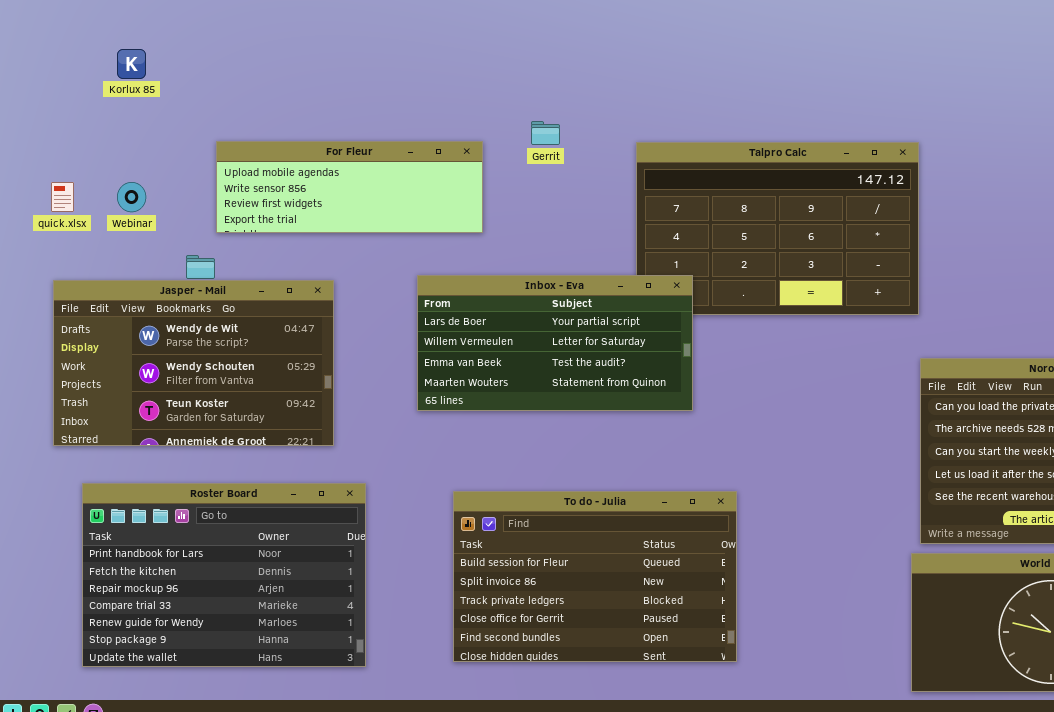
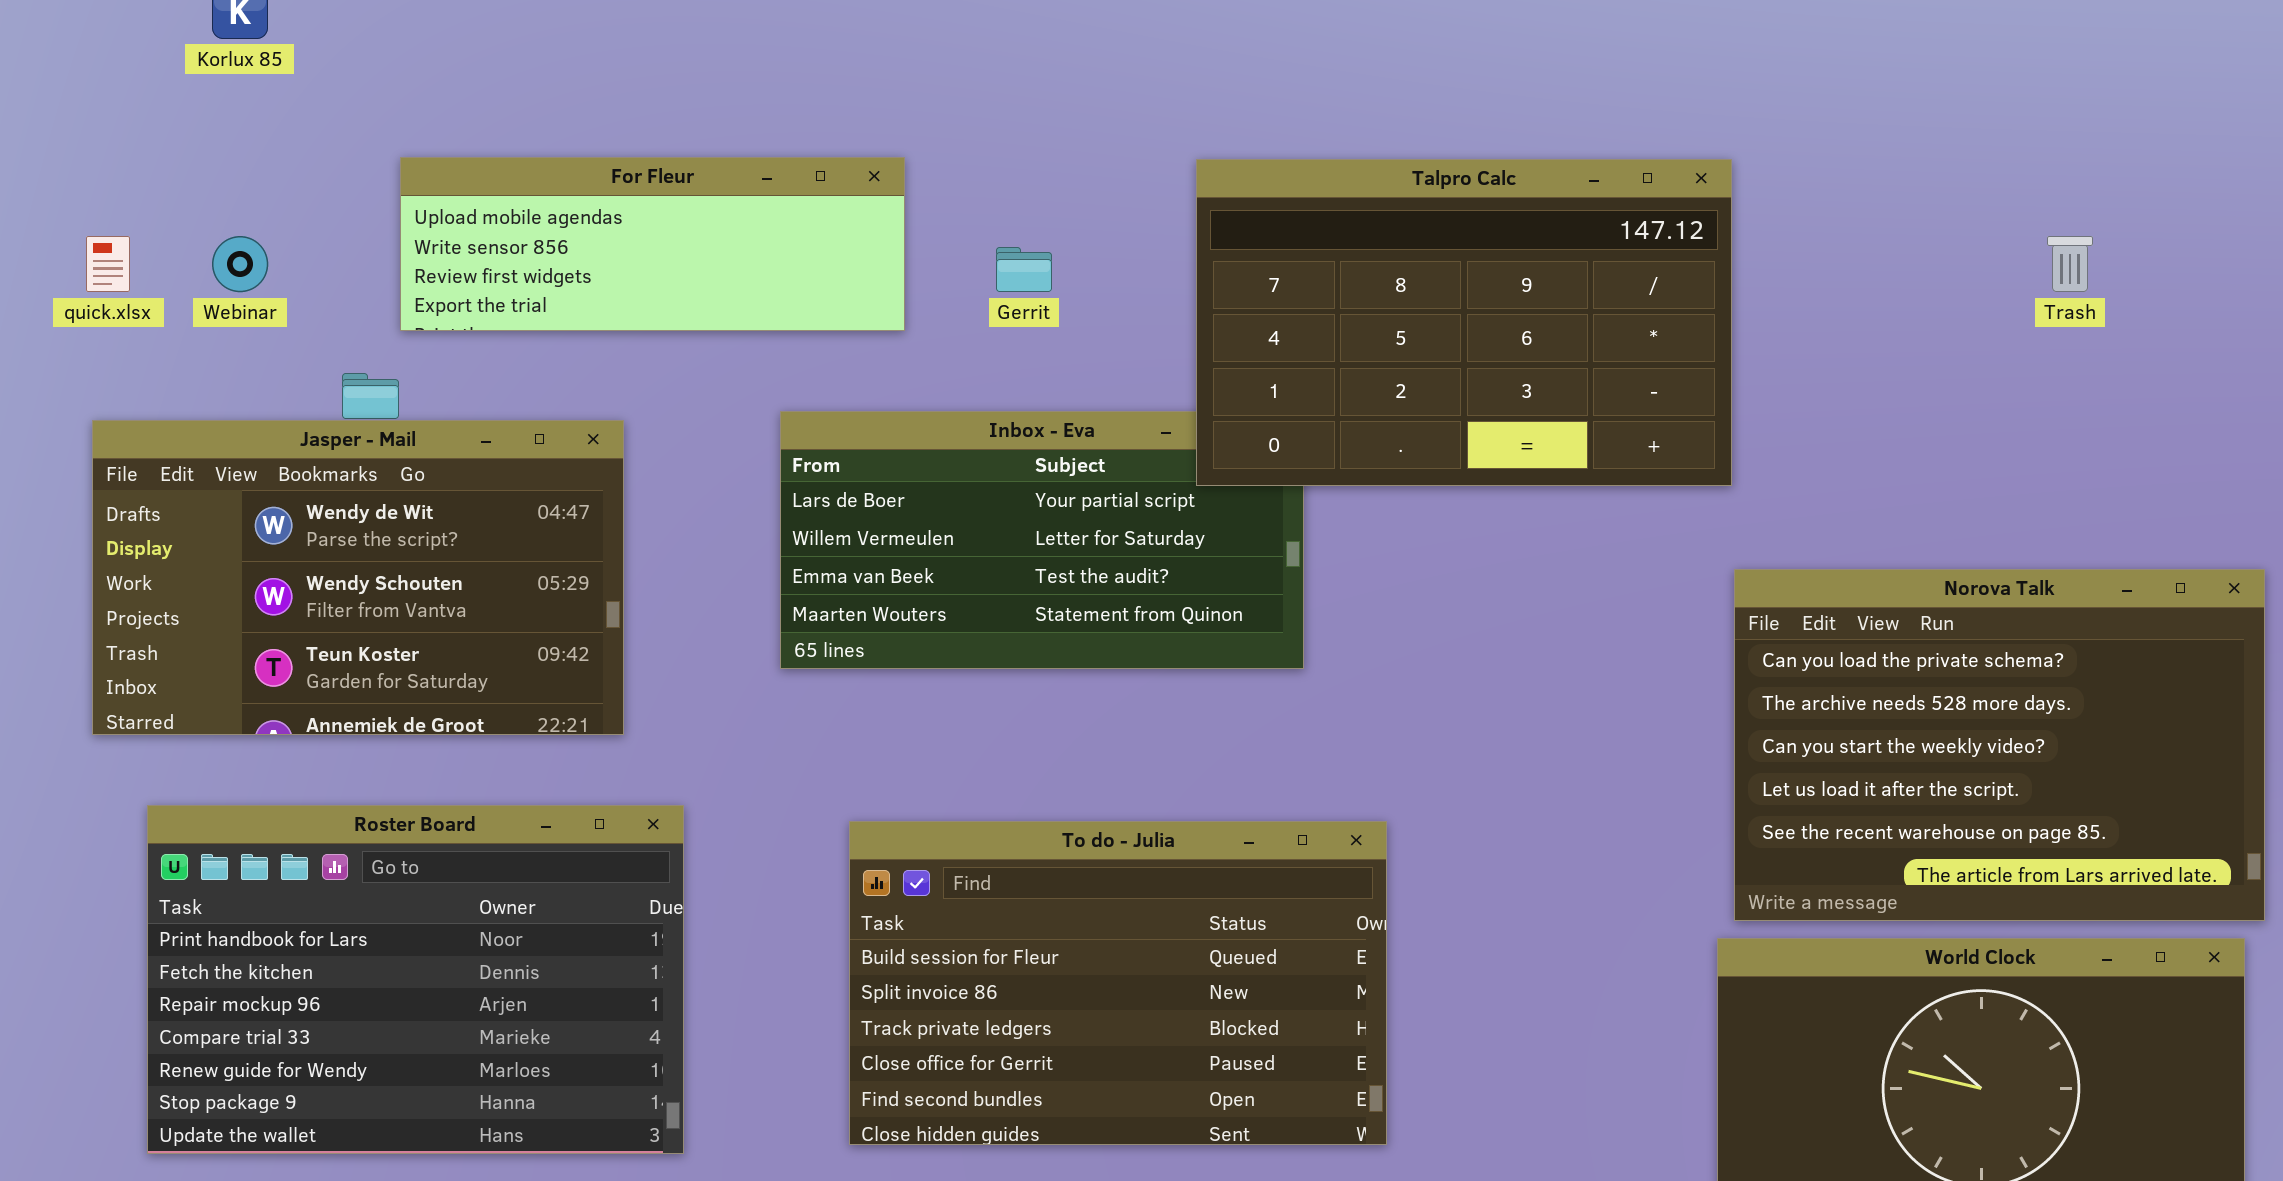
Gerrit: [531,121,560,145] -> [996,247,1052,292], moved
Talpro Calc: [636,142,919,315] -> [1196,159,1732,486], raised

